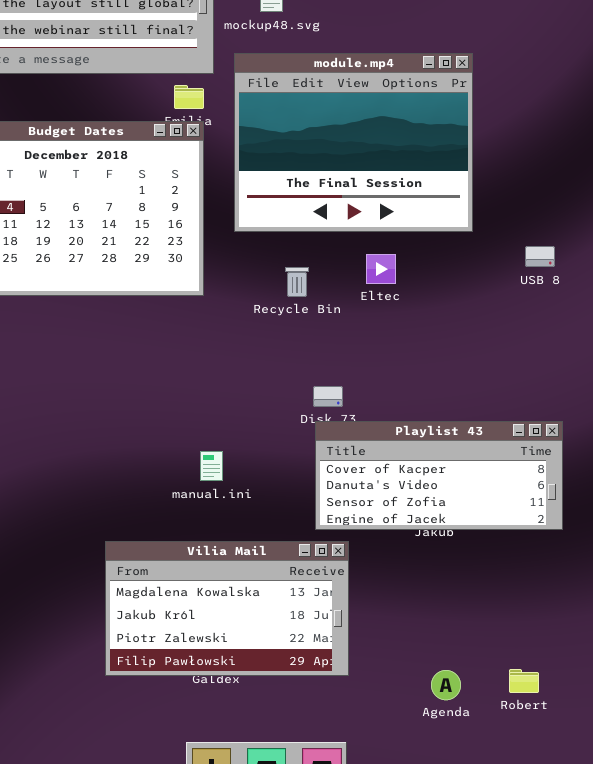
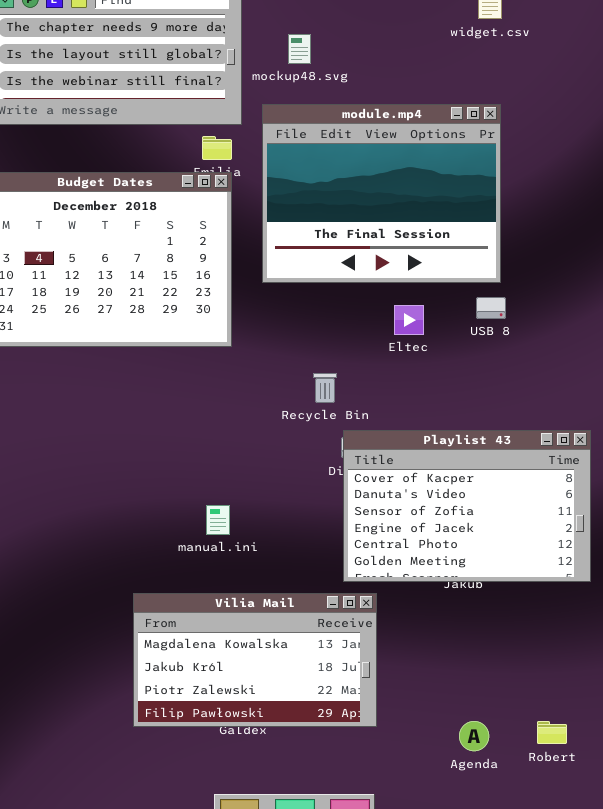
USB 8: [525,246,555,267] -> [476,297,506,319], moved
Recycle Bin: [285,267,309,297] -> [313,373,337,403], moved
Playlist 43: [315,421,563,530] -> [343,430,591,582], resized
manual.ini: [200,451,223,481] -> [206,505,230,535], moved

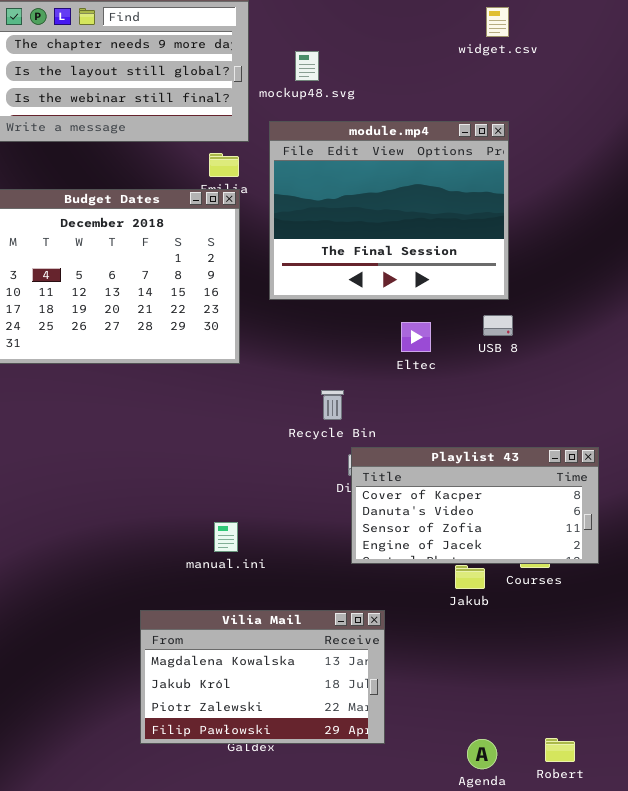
Playlist 43: [343,430,591,582] -> [351,447,599,564], resized

